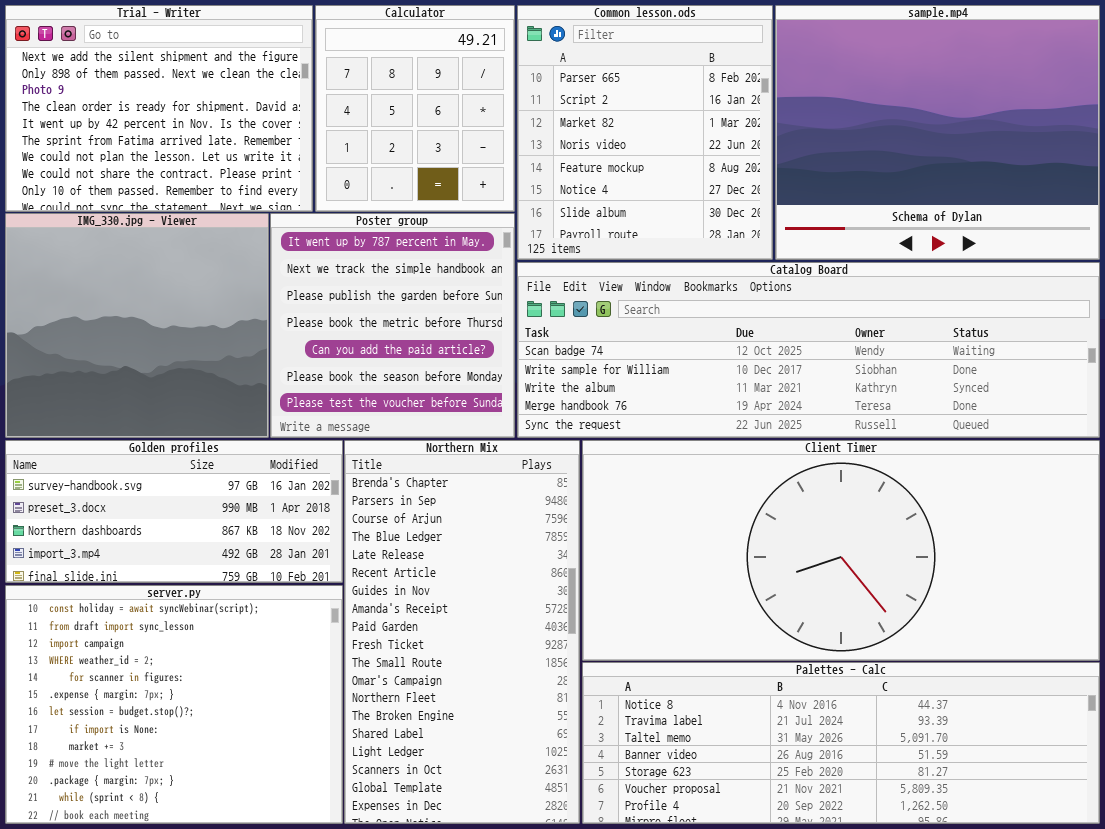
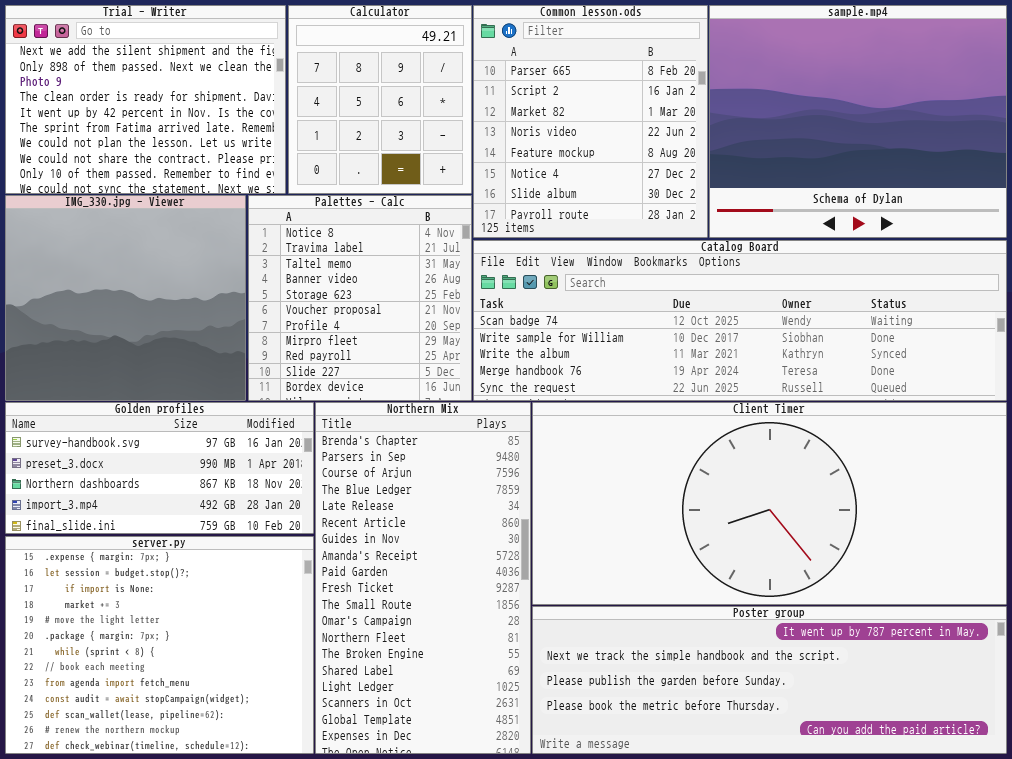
Poster group: [270,213,515,438] -> [532,606,1007,754], moved, resized
server.py: [5,585,343,824] -> [5,536,314,754], scrolled down 5 rows
Palettes - Calc: [582,662,1100,824] -> [248,195,472,401], moved, resized

